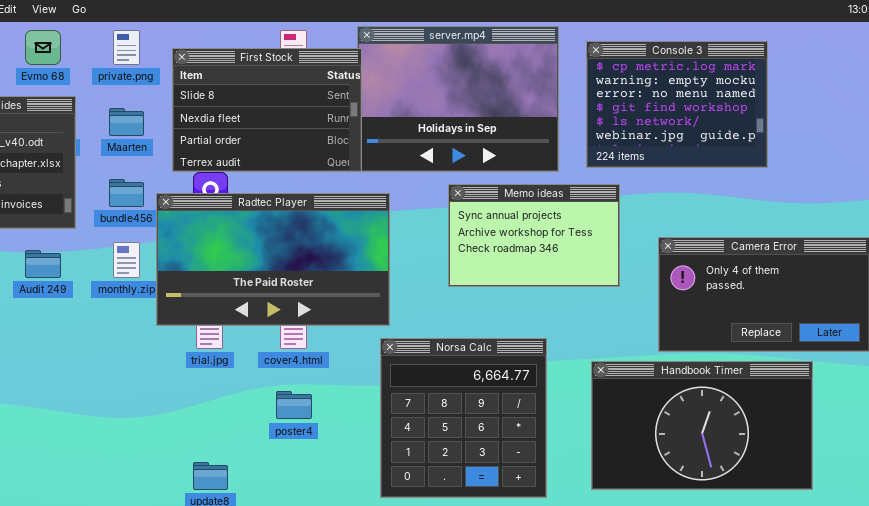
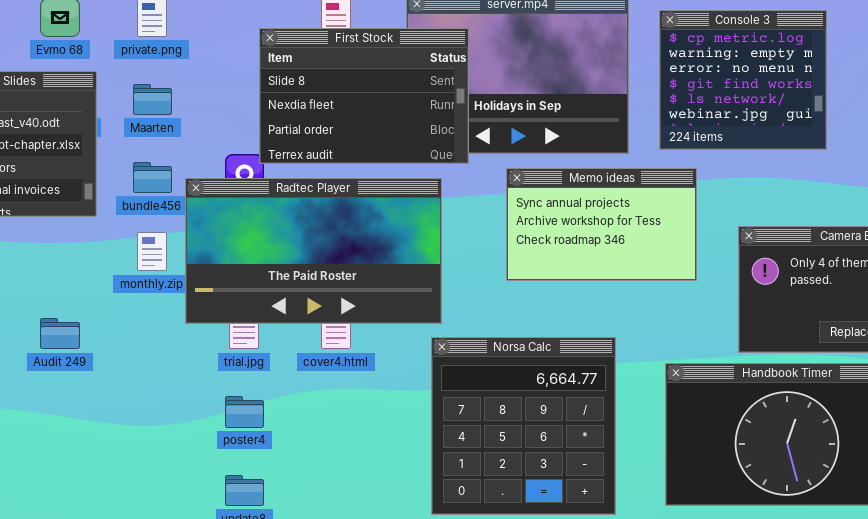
Console 3: [586,41,768,168] -> [659,10,827,150], resized
First Stock: [172,48,362,172] -> [259,28,469,164], moved
Audit 249: [25,250,61,278] -> [40,318,80,349], moved
poster4: [276,391,312,419] -> [225,396,264,428], moved

